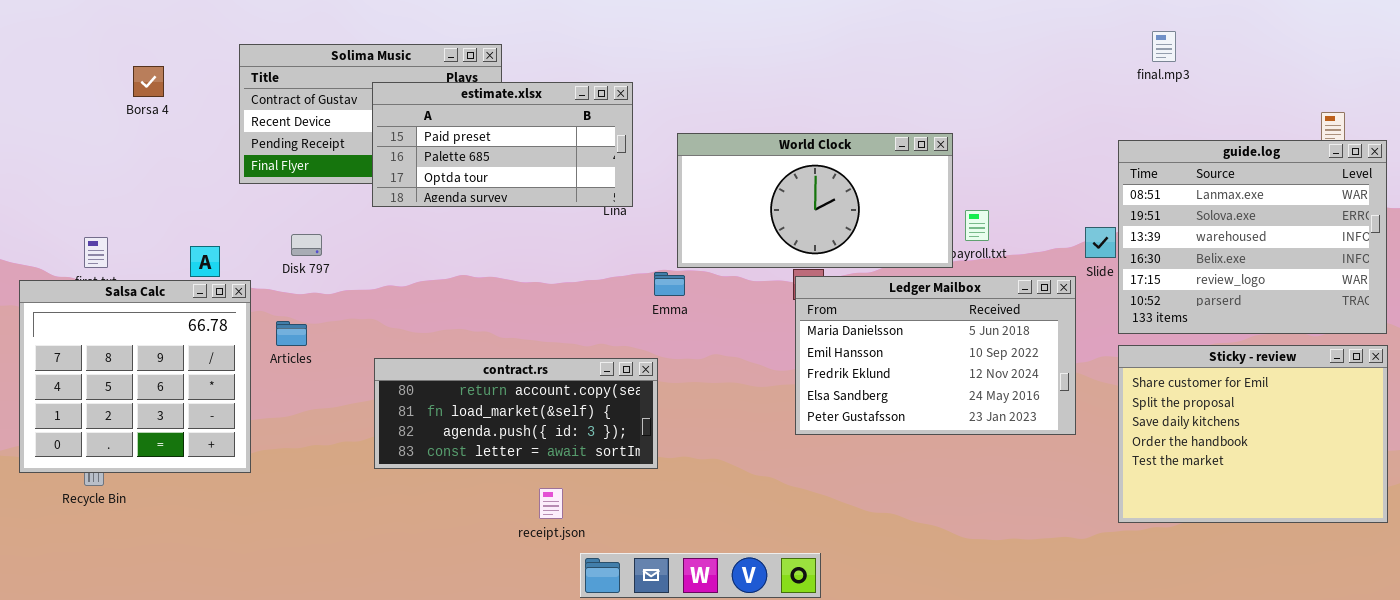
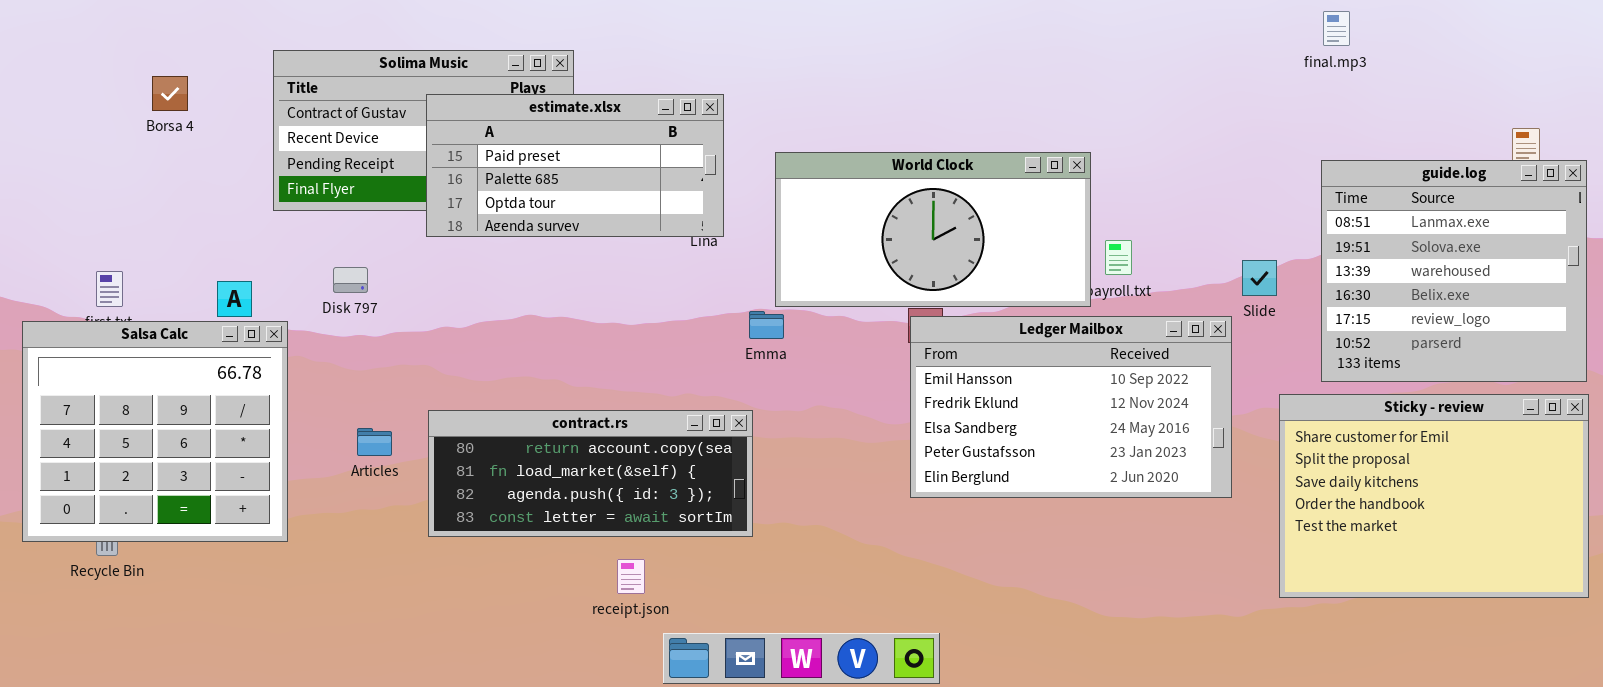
final.mp3: [1152,31,1176,62] -> [1323,11,1350,46], moved
guide.log: [1118,140,1387,334] -> [1321,160,1587,382], resized
Ledger Mailbox: [795,276,1076,435] -> [910,316,1232,498], scrolled down 1 row
Articles: [276,321,307,346] -> [357,428,392,456], moved

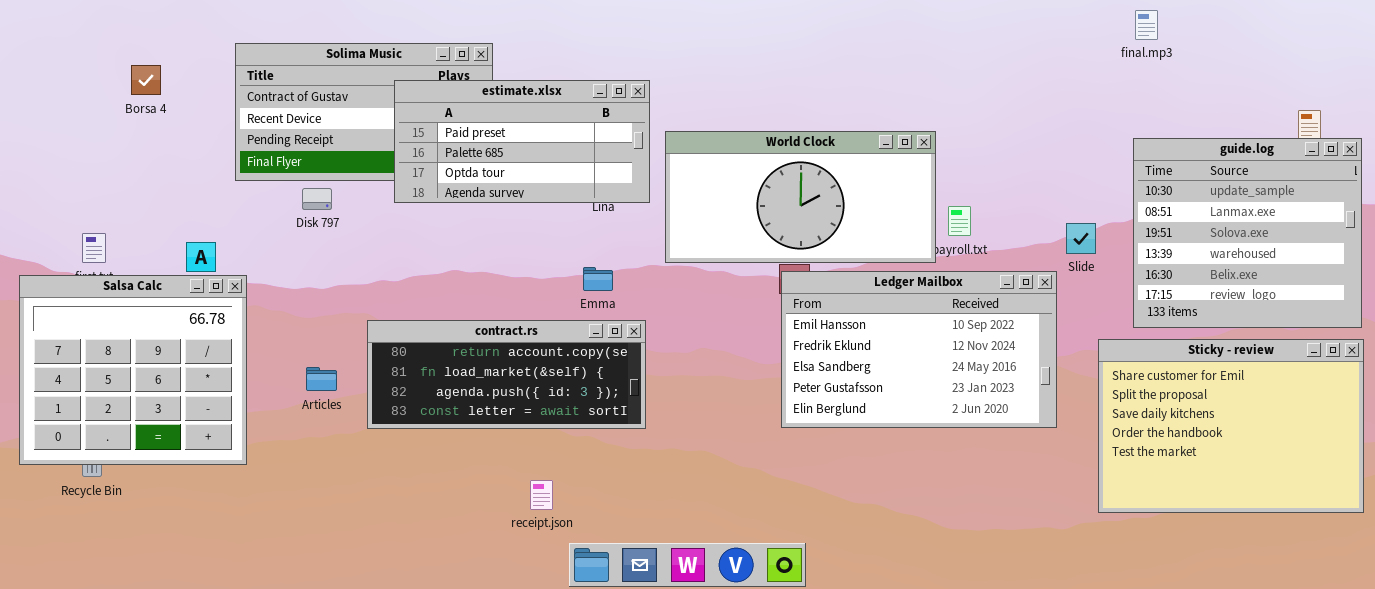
estimate.xlsx: [426,94,724,237] -> [394,80,650,203], moved
guide.log: [1321,160,1587,382] -> [1133,138,1362,328], scrolled up 1 row
Disk 797: [333,267,368,293] -> [302,188,332,210], moved
Emma: [749,311,784,339] -> [583,267,613,291], moved
contract.rs: [428,410,753,537] -> [367,320,646,429], moved

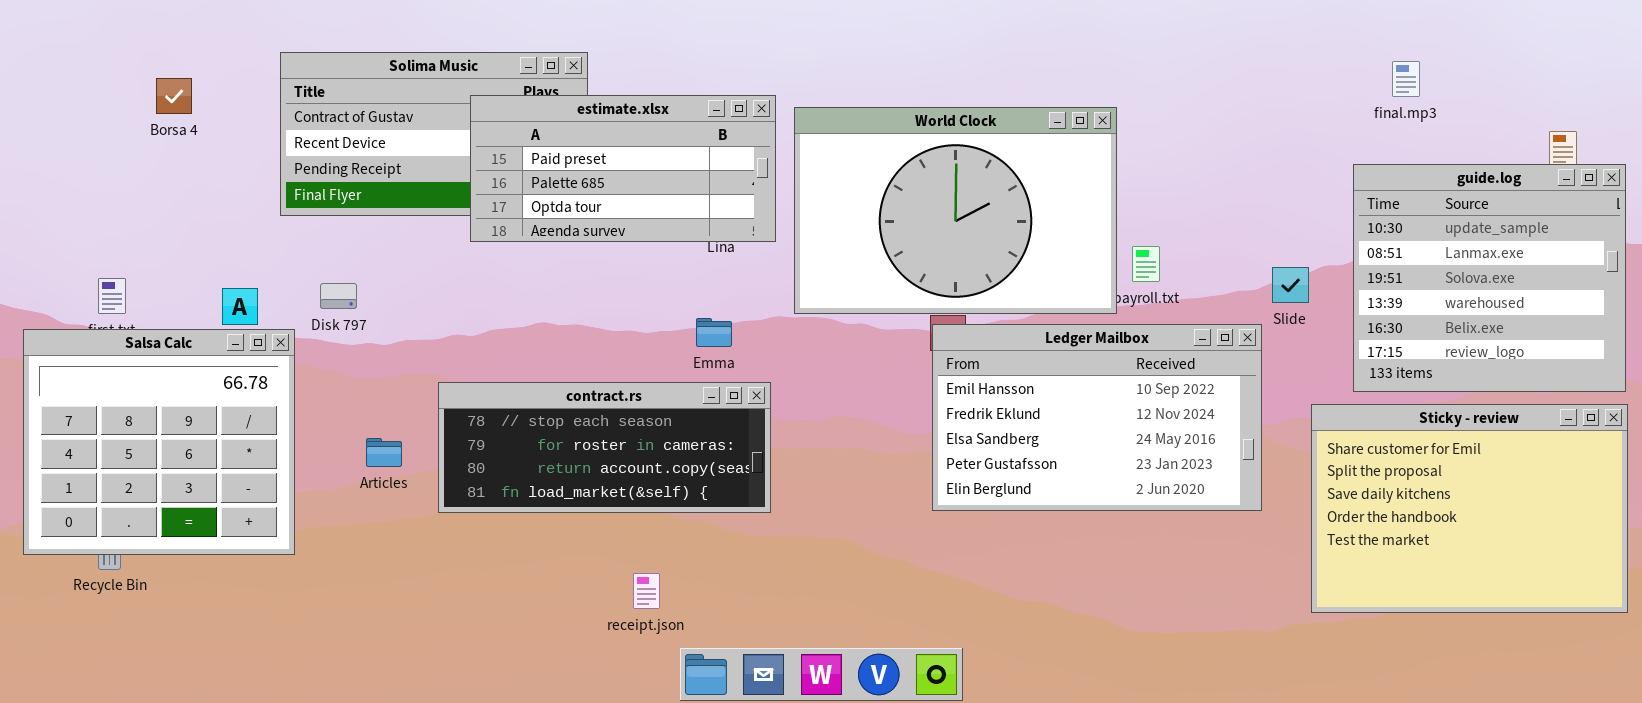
final.mp3: [1135,10,1158,40] -> [1392,61,1420,97], moved
World Clock: [665,131,936,263] -> [794,107,1117,314], resized
Disk 797: [302,188,332,210] -> [320,283,357,309], moved
contract.rs: [367,320,646,429] -> [438,382,771,513], scrolled up 2 rows

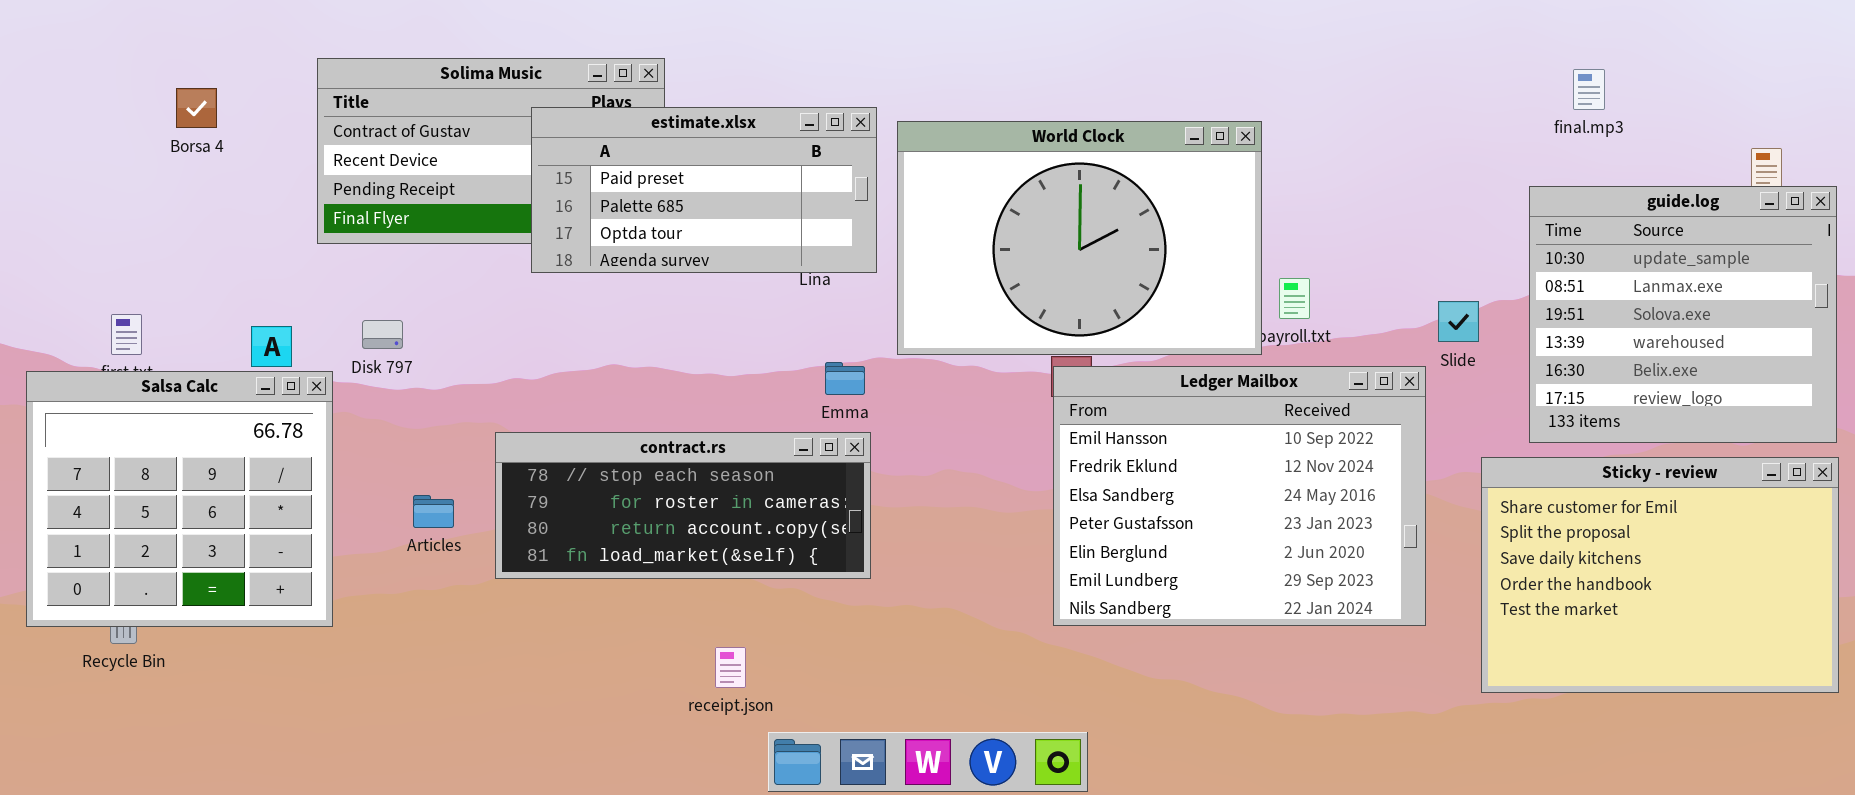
Emma: [696,318,732,347] -> [825,362,865,395], moved
Ledger Mailbox: [932,324,1262,511] -> [1053,366,1426,626], resized

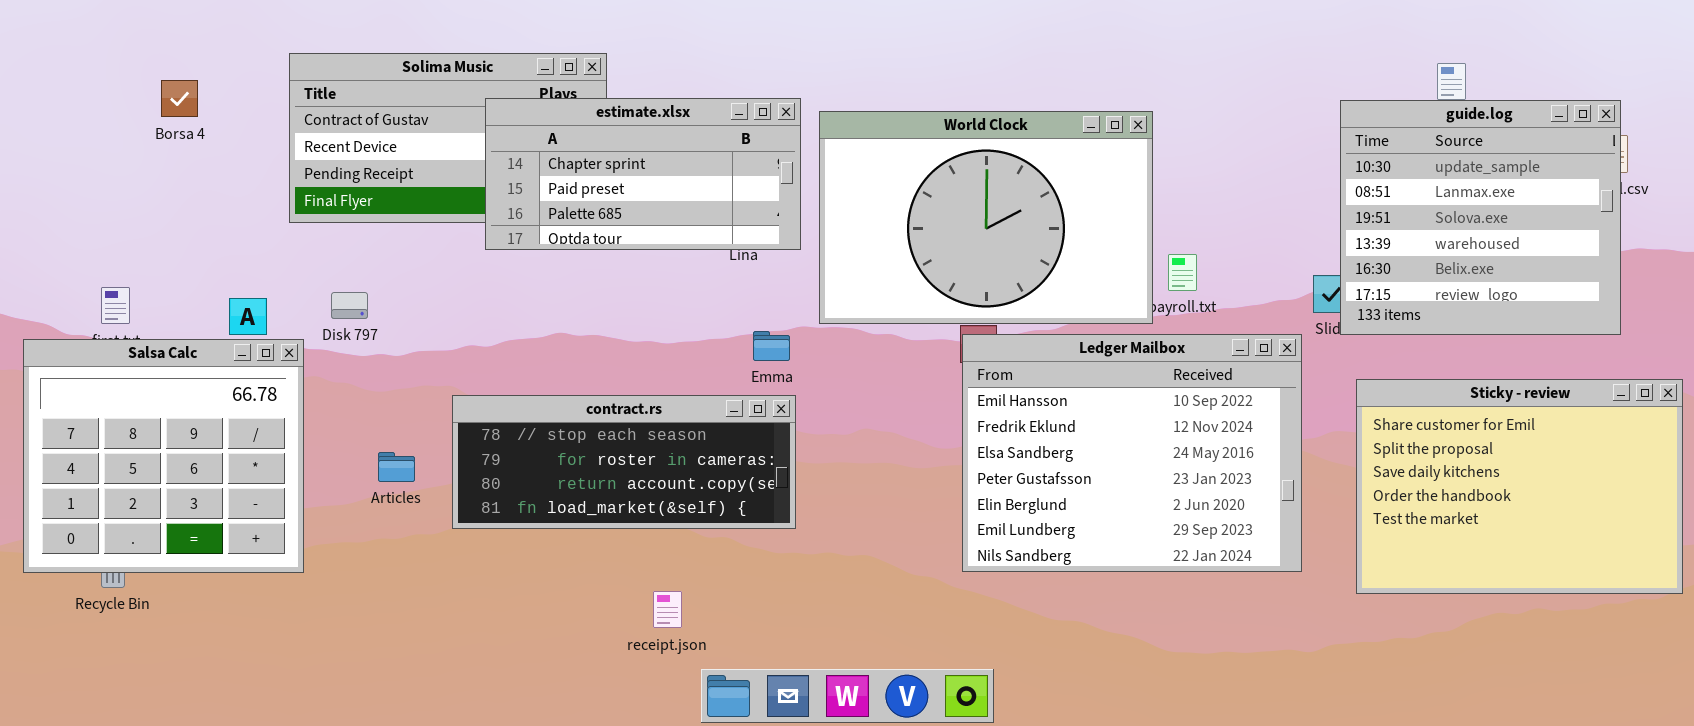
estimate.xlsx: [531,107,877,273] -> [485,98,801,250], scrolled up 1 row
guide.log: [1529,186,1837,443] -> [1340,100,1621,335], moved
Sticky - review: [1481,457,1839,693] -> [1356,379,1683,594], moved

